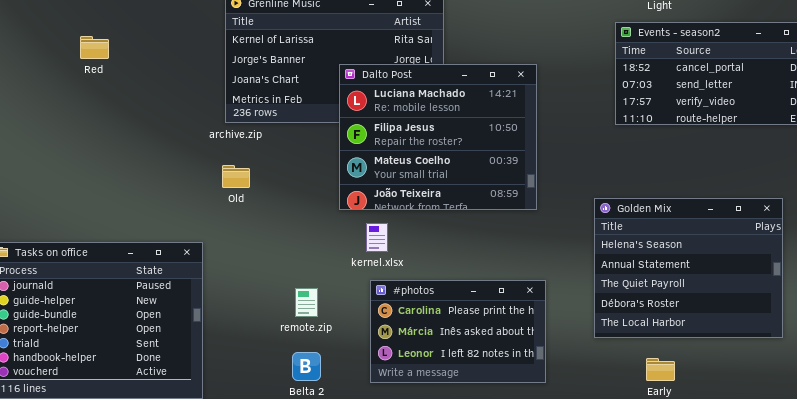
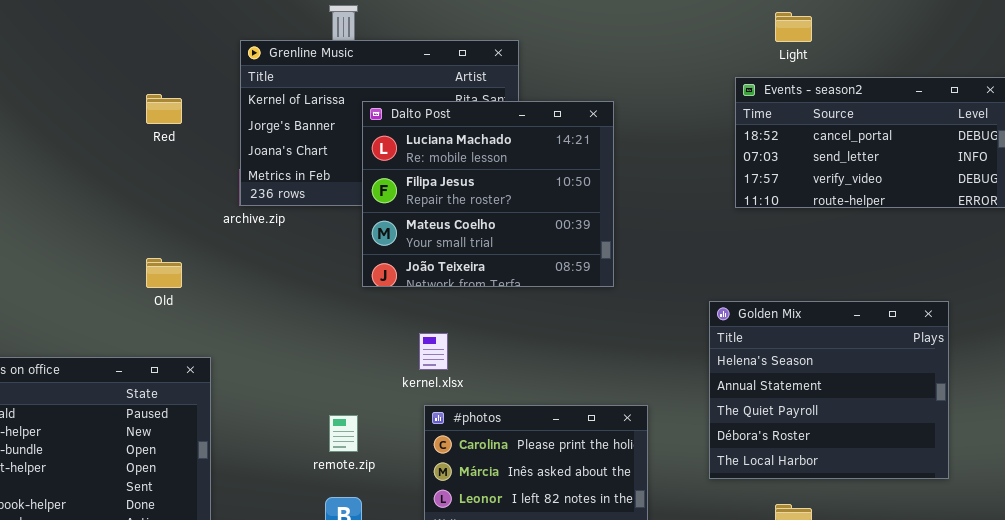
Red: [80,36,109,59] -> [146,94,182,124], moved
Dalto Post: [339,64,537,210] -> [362,101,614,287], moved
Old: [222,165,250,188] -> [146,258,182,288], moved

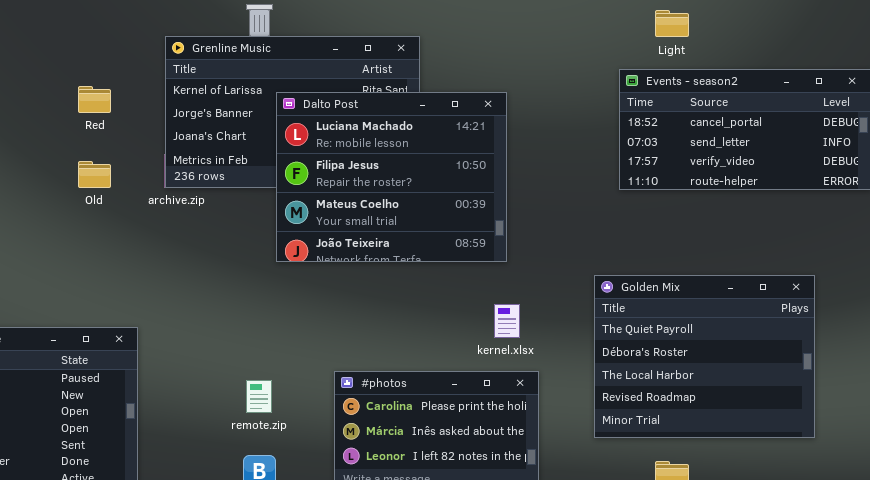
Old: [146,258,182,288] -> [78,161,111,188], moved
Golden Mix: [709,301,949,479] -> [594,275,815,438], scrolled down 2 rows
kernel.xlsx: [419,333,448,370] -> [494,304,520,338], moved

